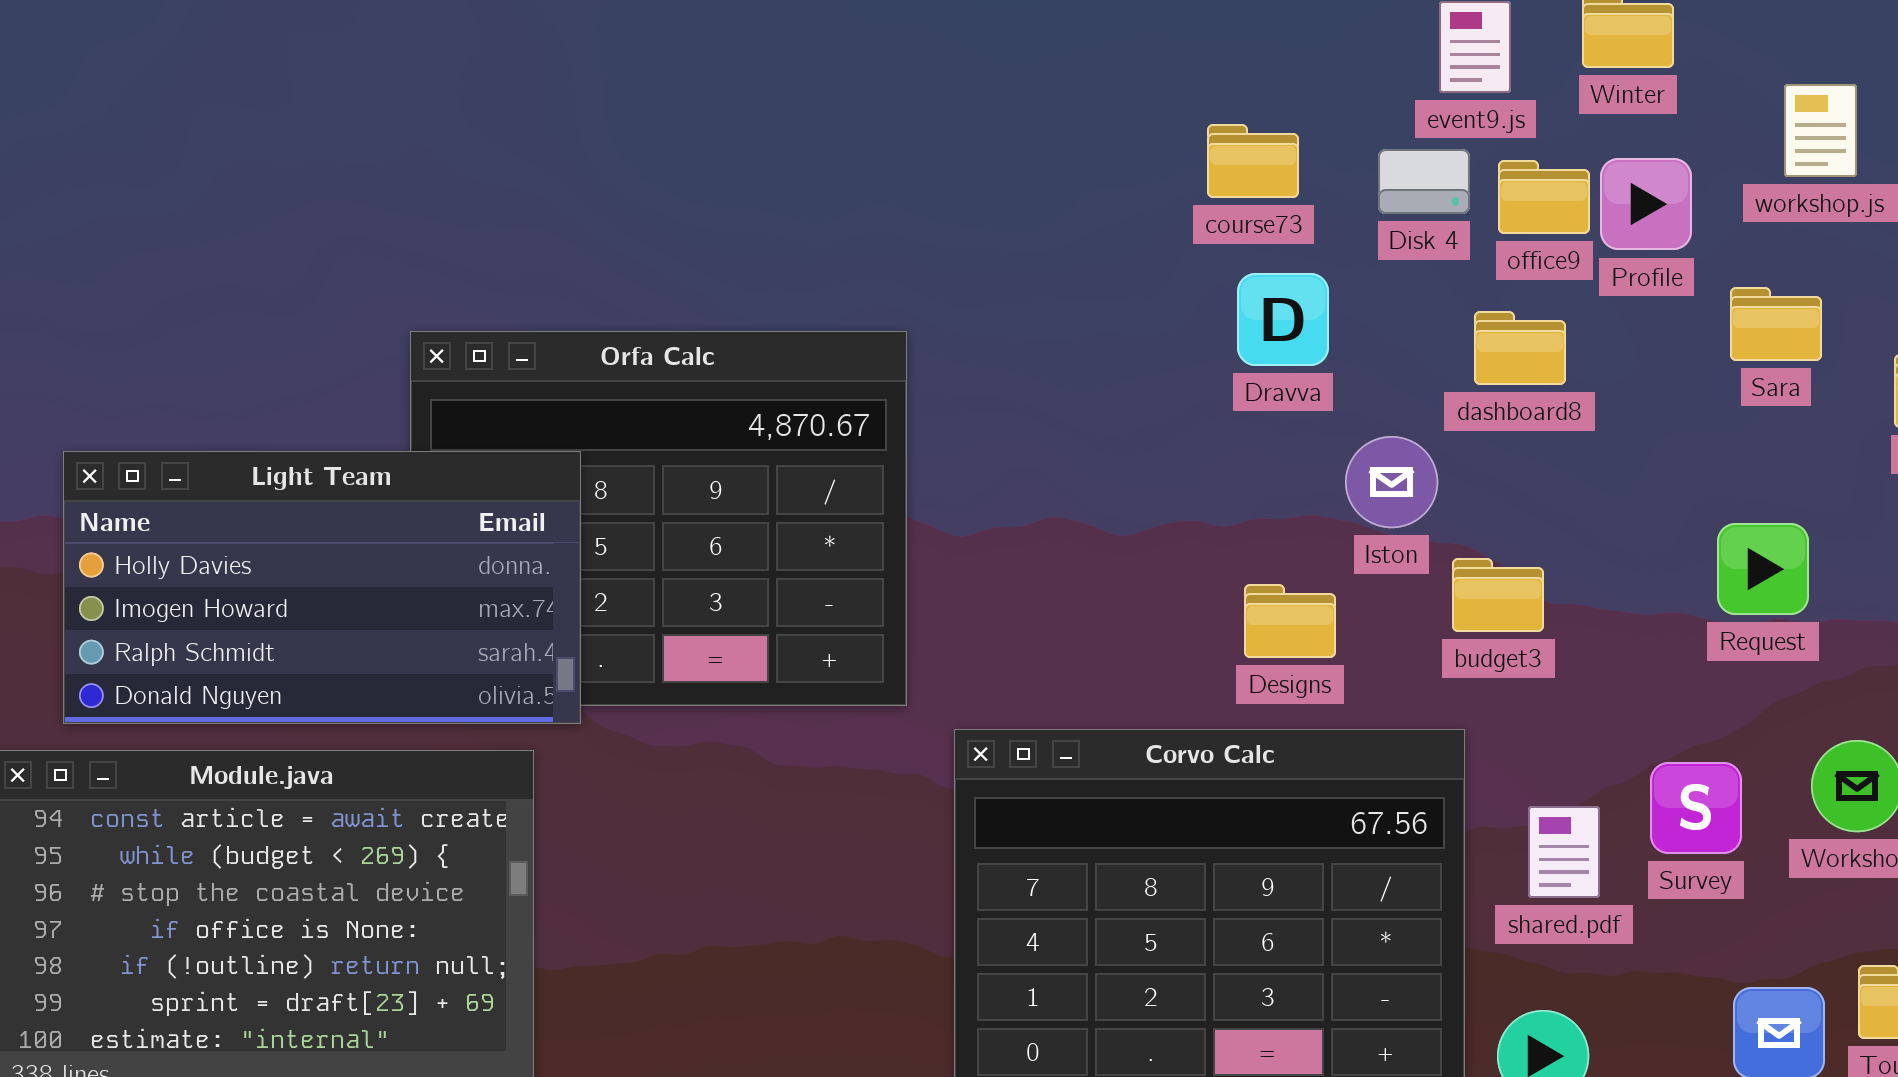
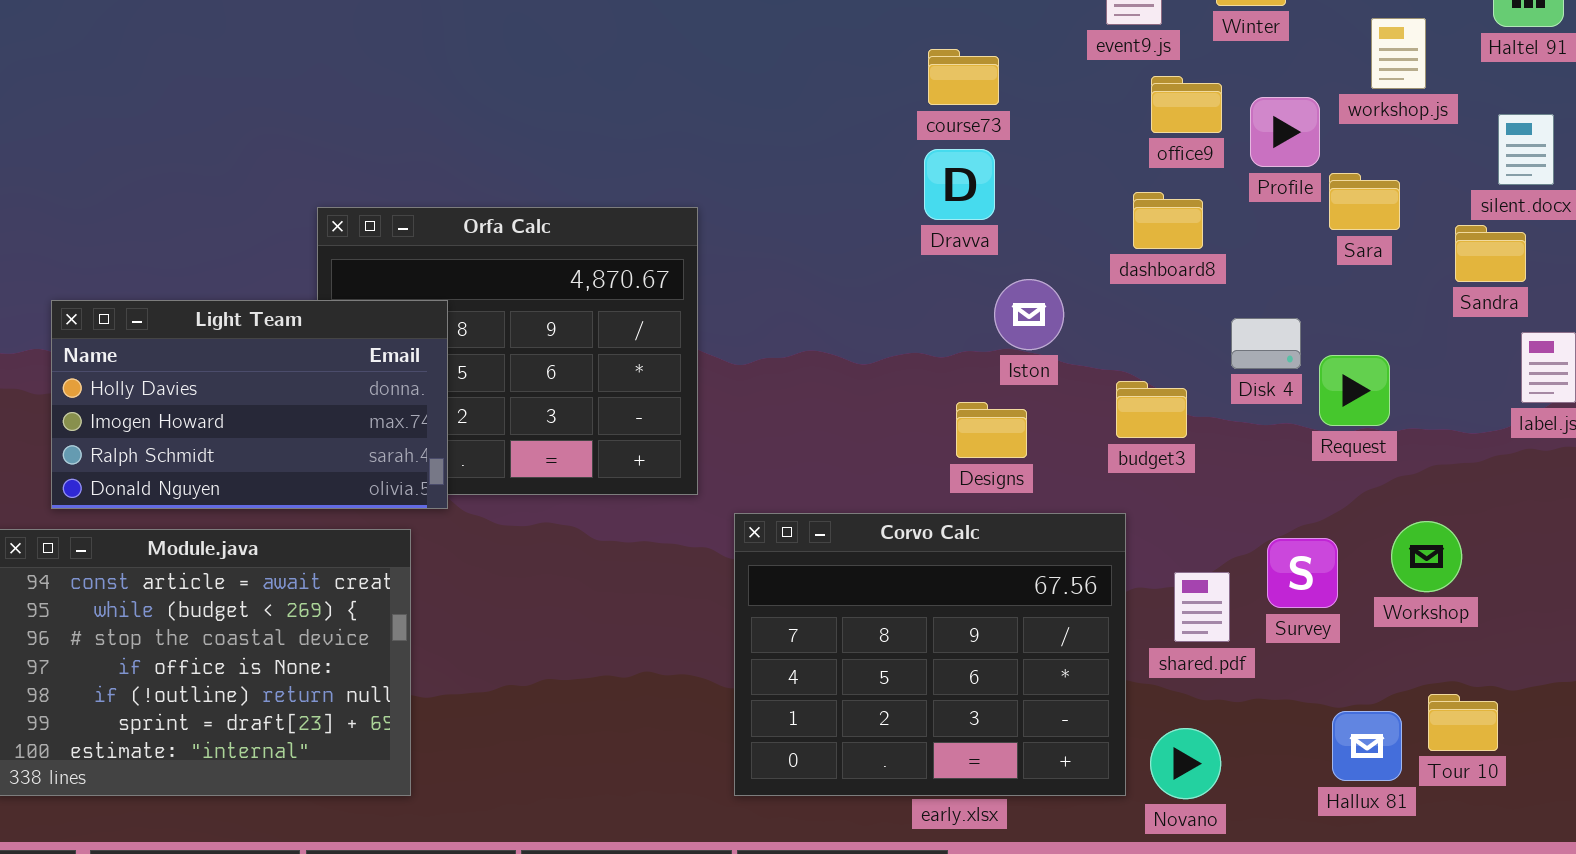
Disk 4: [1378,149,1470,214] -> [1231,318,1301,369], moved
Profile: [1600,158,1692,250] -> [1250,97,1320,167], moved
Dravva: [1237,273,1329,366] -> [924,149,995,220], moved
Iston: [1345,436,1438,528] -> [994,279,1064,350], moved

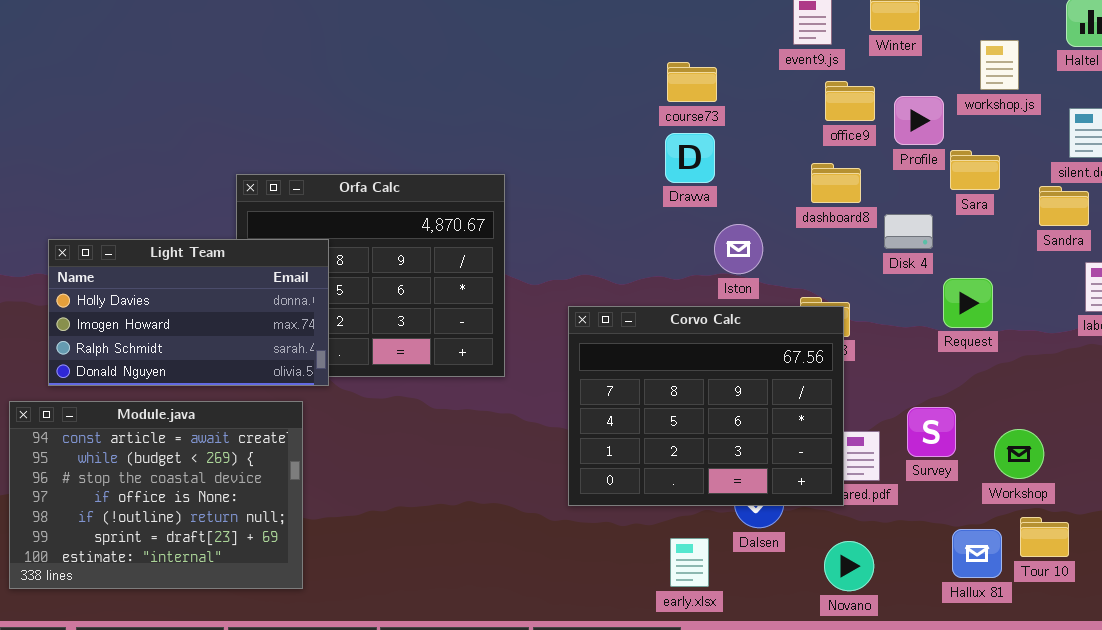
Disk 4: [1231,318,1301,369] -> [884,214,933,249], moved
Corvo Calc: [734,513,1126,796] -> [568,306,844,506], moved
Workshop: [1391,521,1462,592] -> [994,429,1044,479], moved

